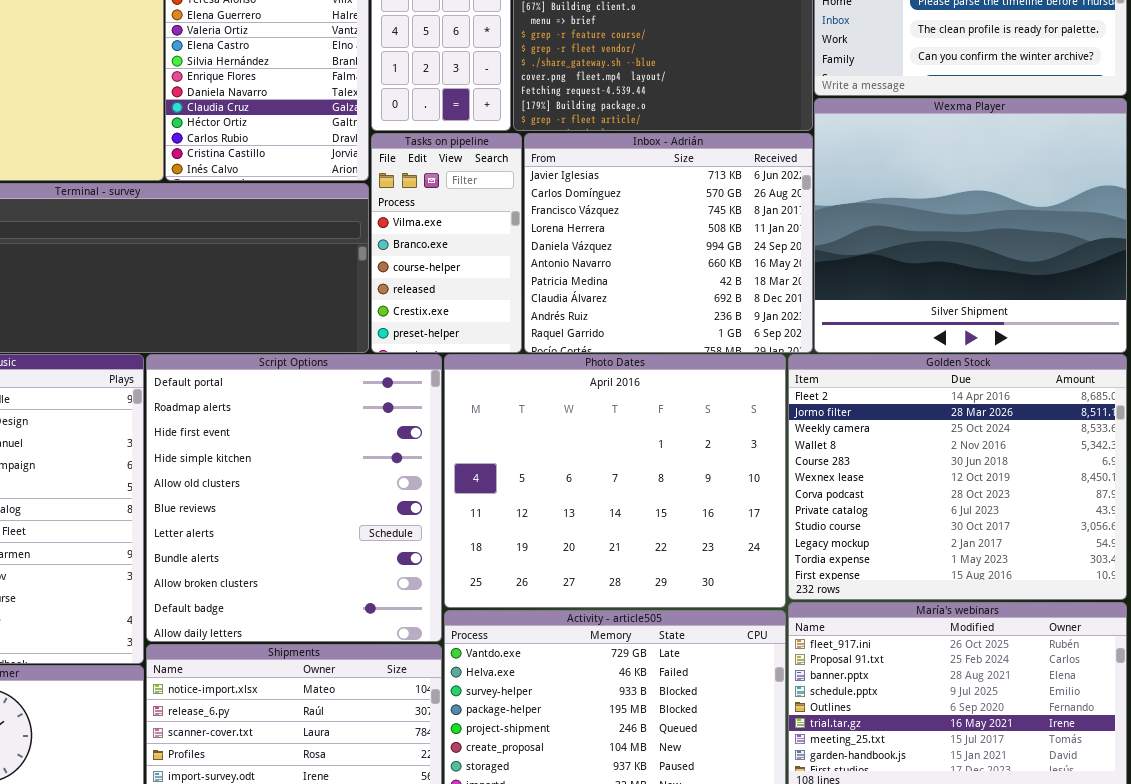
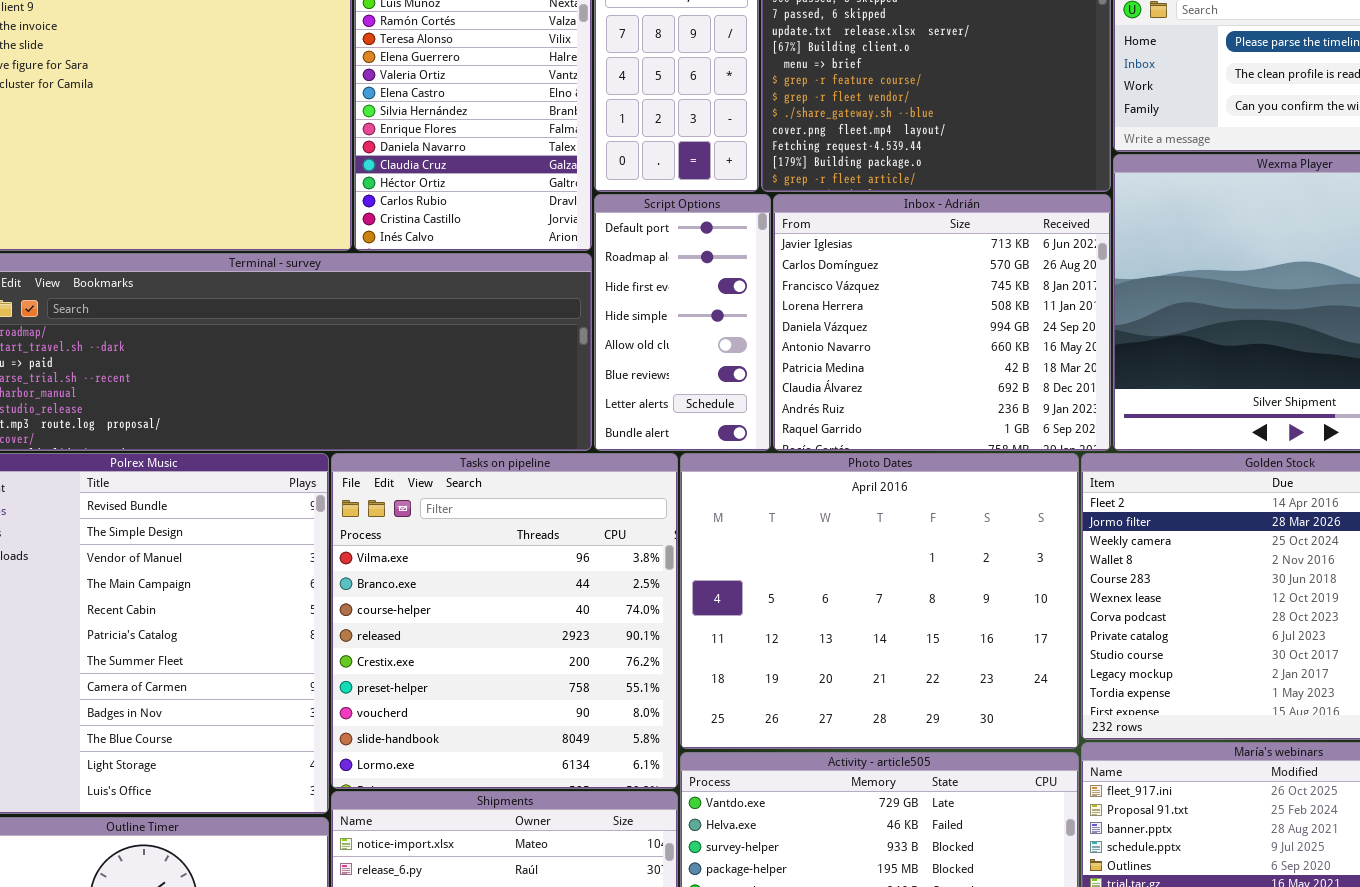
Tasks on pipeline: [371,133,522,353] -> [331,453,678,789], moved, resized
Script Options: [146,354,442,642] -> [594,194,771,451], moved, resized

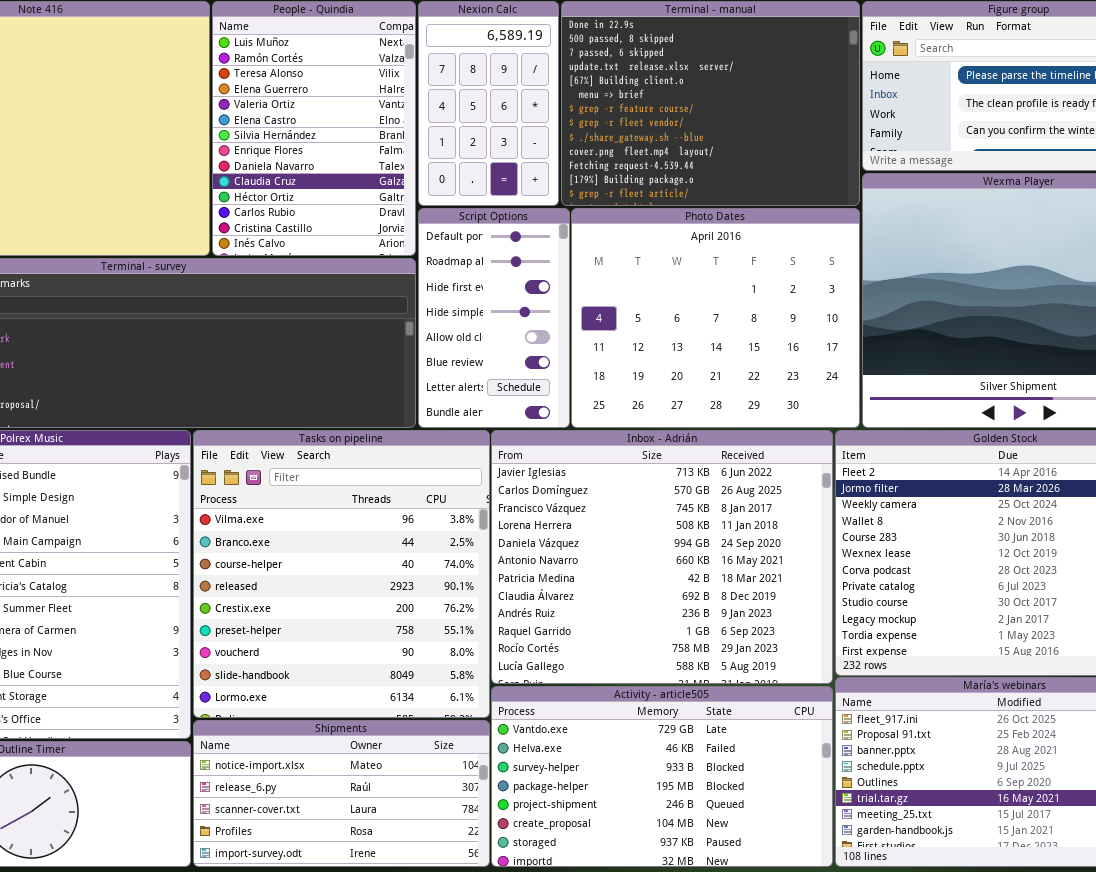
Inbox - Adrián: [773,194,1111,451] -> [491,430,833,684], moved, resized
Photo Dates: [680,453,1079,749] -> [571,208,860,428], moved, resized

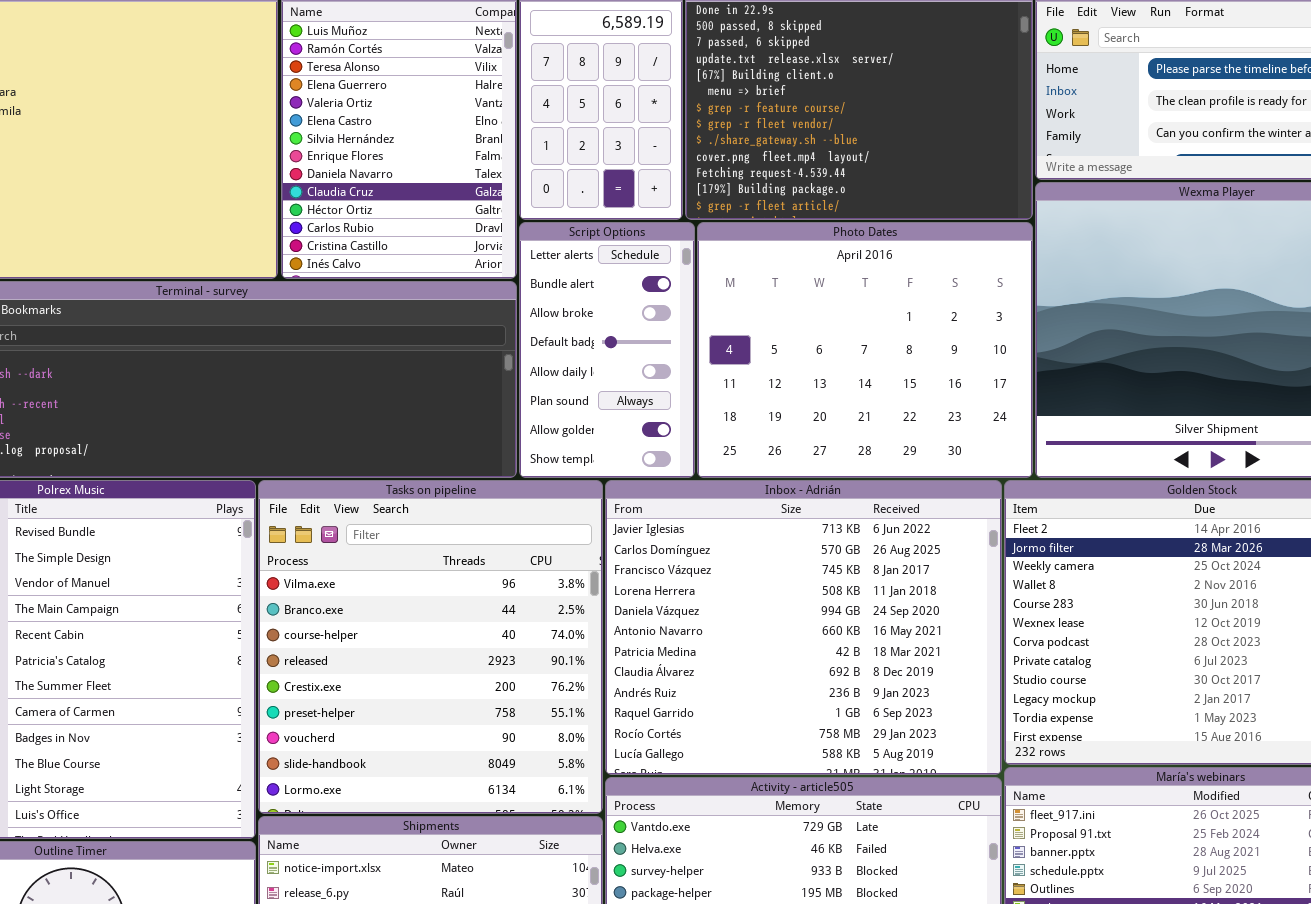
Script Options: [418,208,570,428] -> [519,222,695,478], scrolled down 6 rows

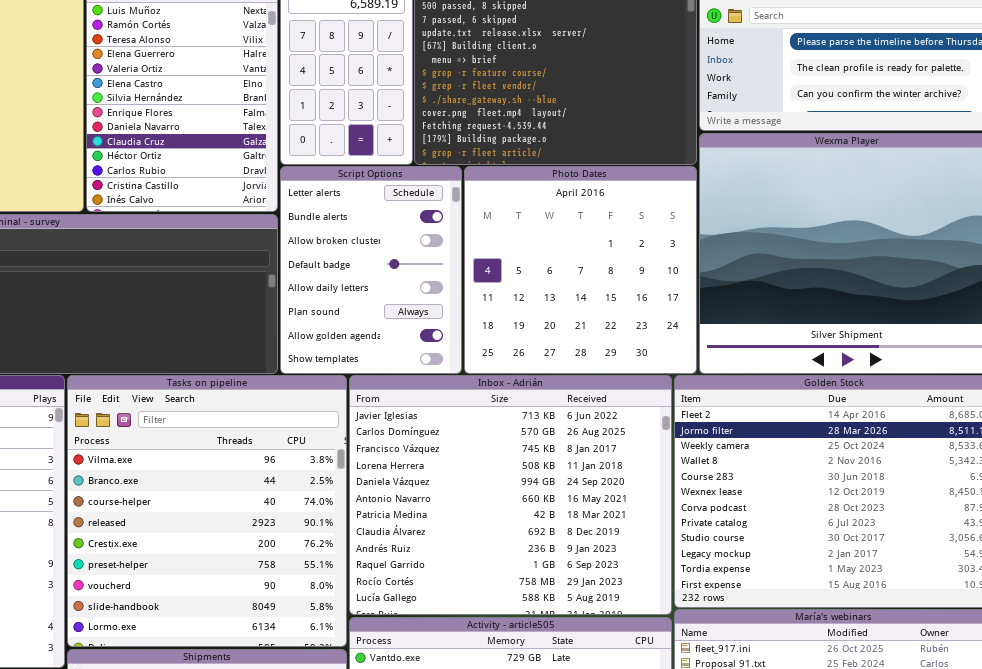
Script Options: [519,222,695,478] -> [280,166,462,374], resized
Photo Dates: [697,222,1033,478] -> [464,166,697,374], resized

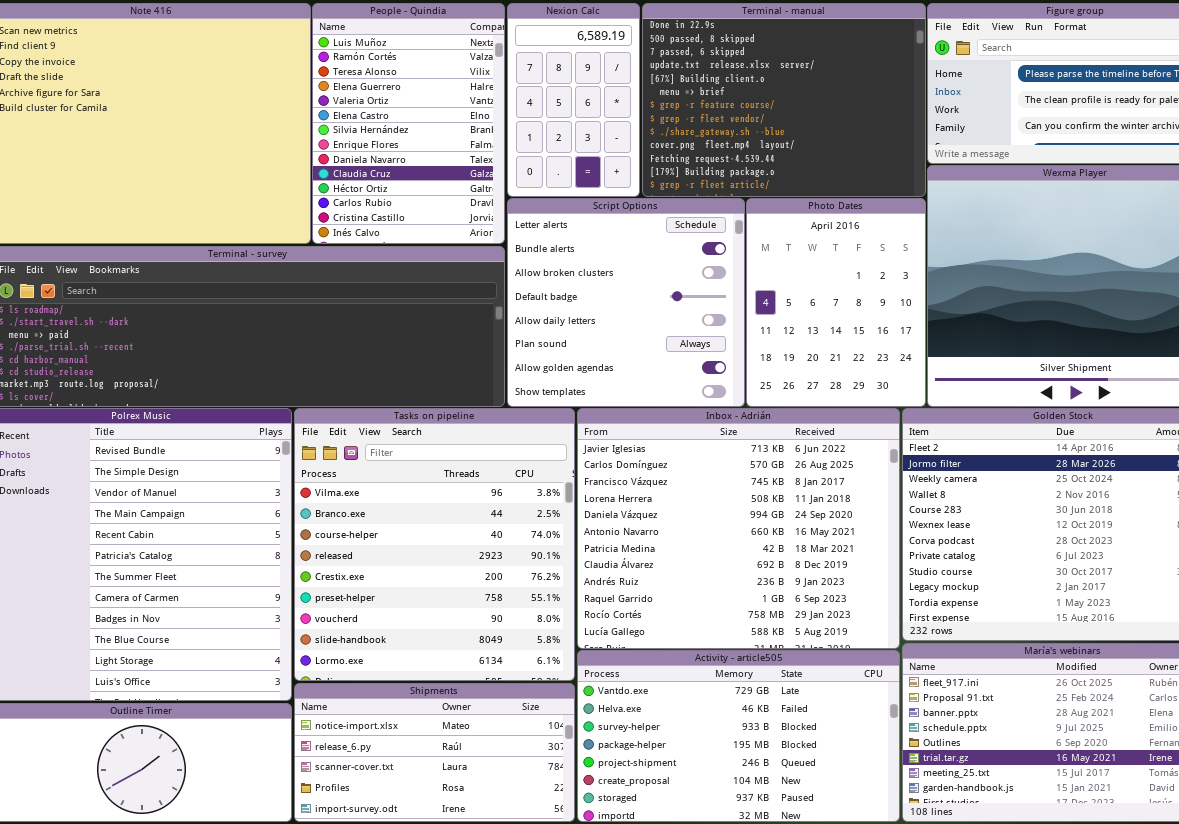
Script Options: [280,166,462,374] -> [507,198,745,407], resized
Photo Dates: [464,166,697,374] -> [746,198,926,407], resized

